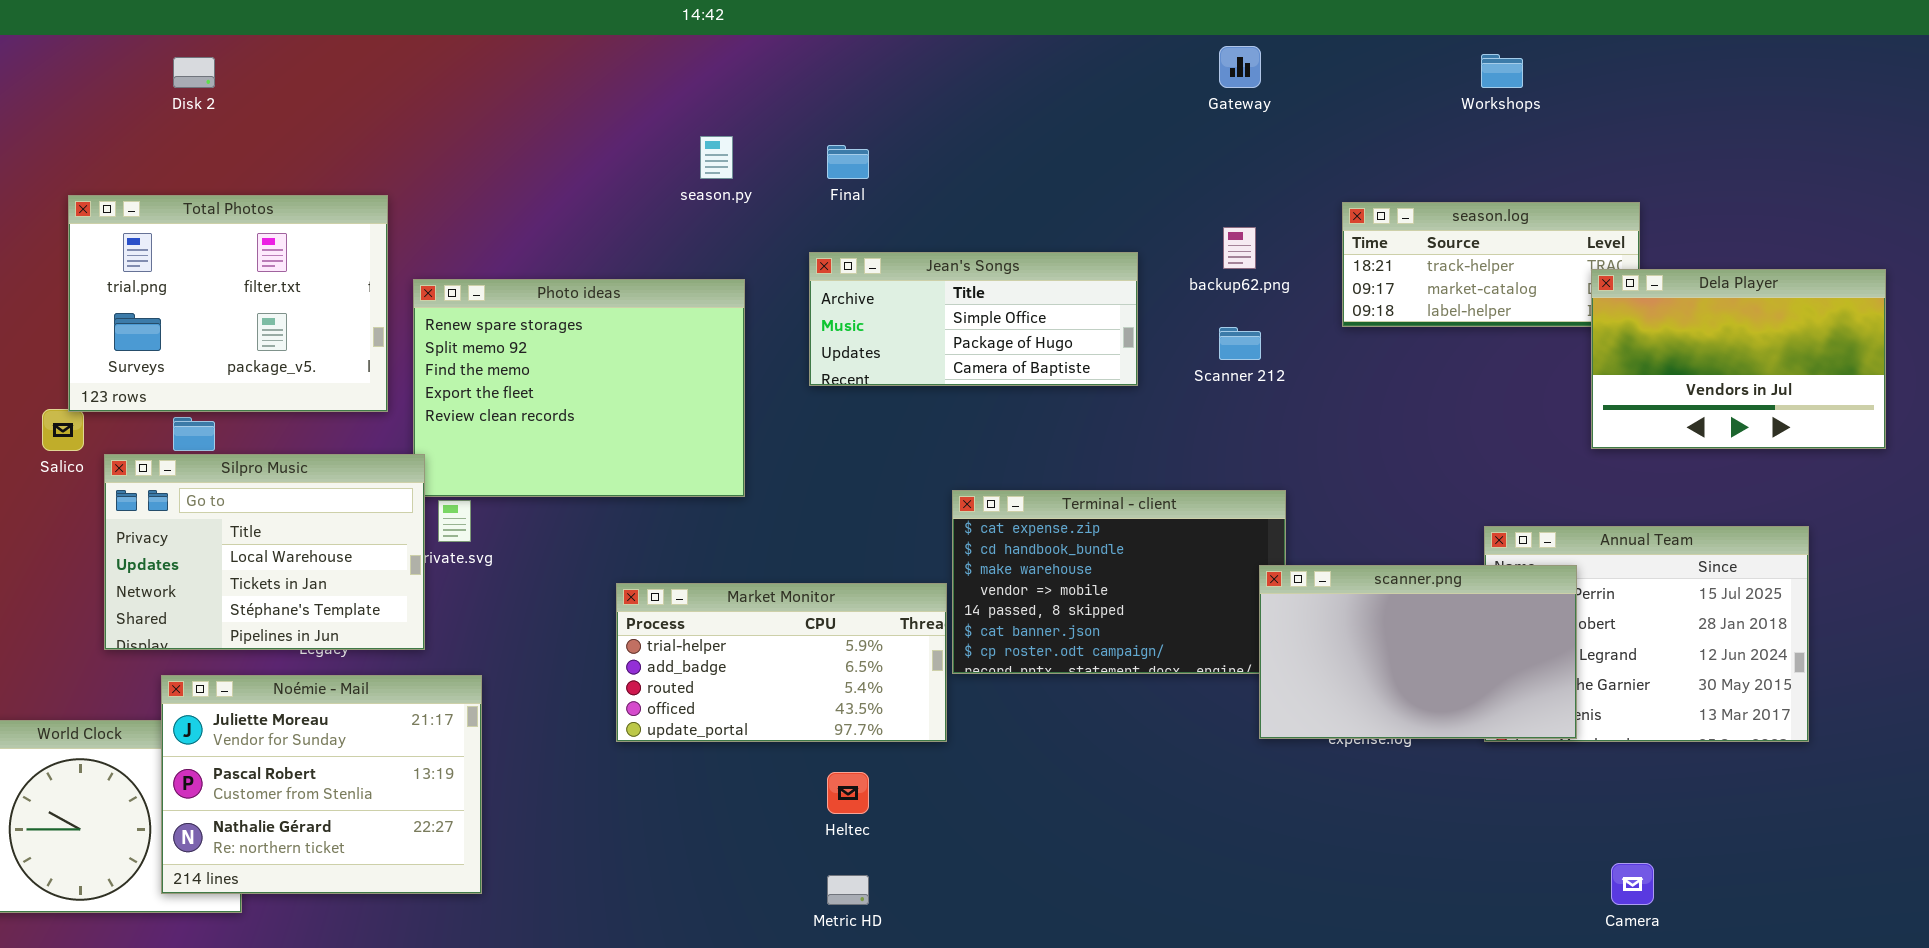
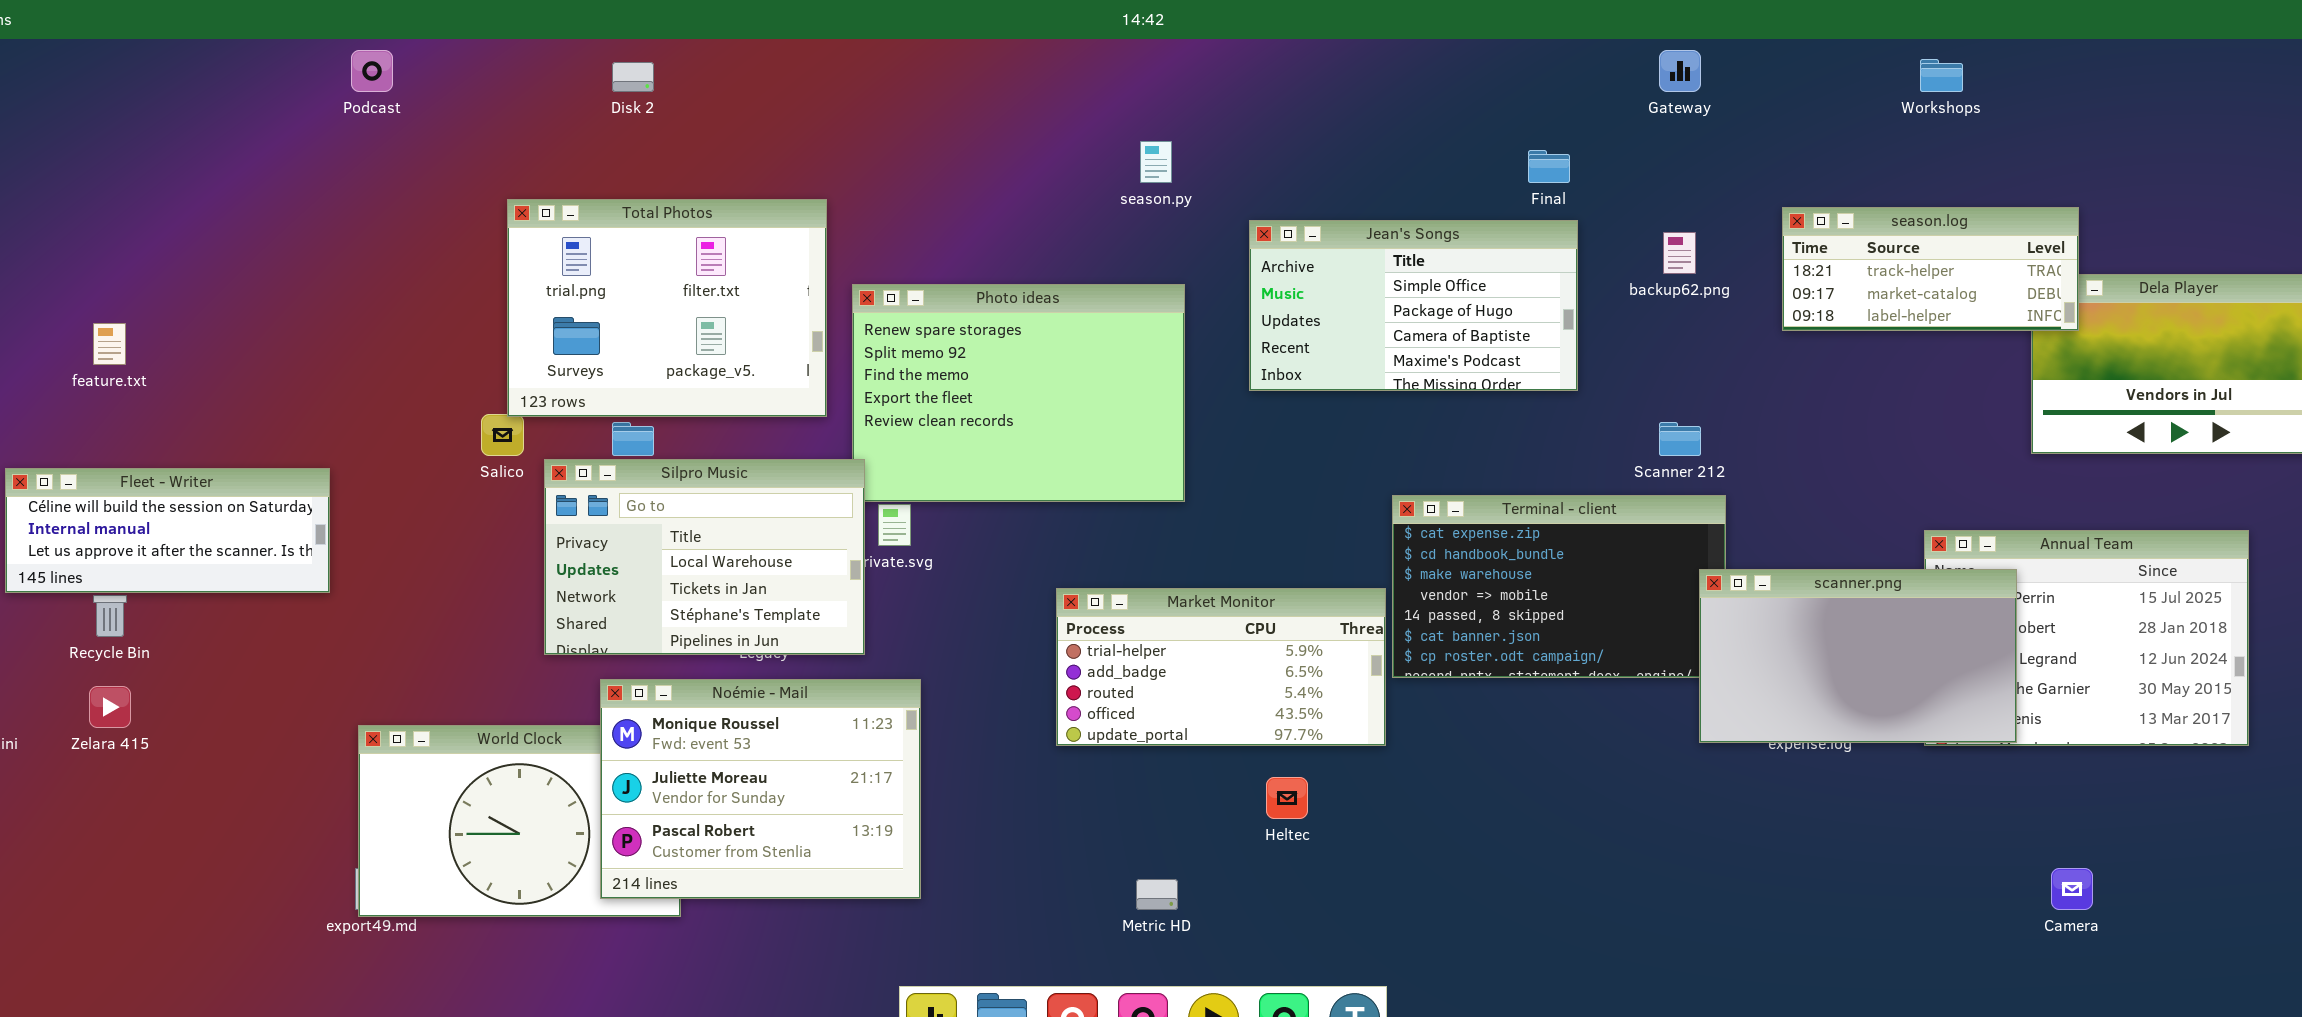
Final: [827,145,869,179] -> [1528,150,1570,183], moved
season.log: [1342,202,1640,327] -> [1782,207,2079,331], raised
Jean's Songs: [809,252,1138,386] -> [1249,220,1578,391], resized
Scanner 212: [1219,327,1261,360] -> [1659,422,1701,456], moved
Noémie - Mail: [161,675,482,894] -> [600,679,921,899], scrolled up 1 row
Metric HD: [827,875,869,905] -> [1136,879,1178,910], moved

